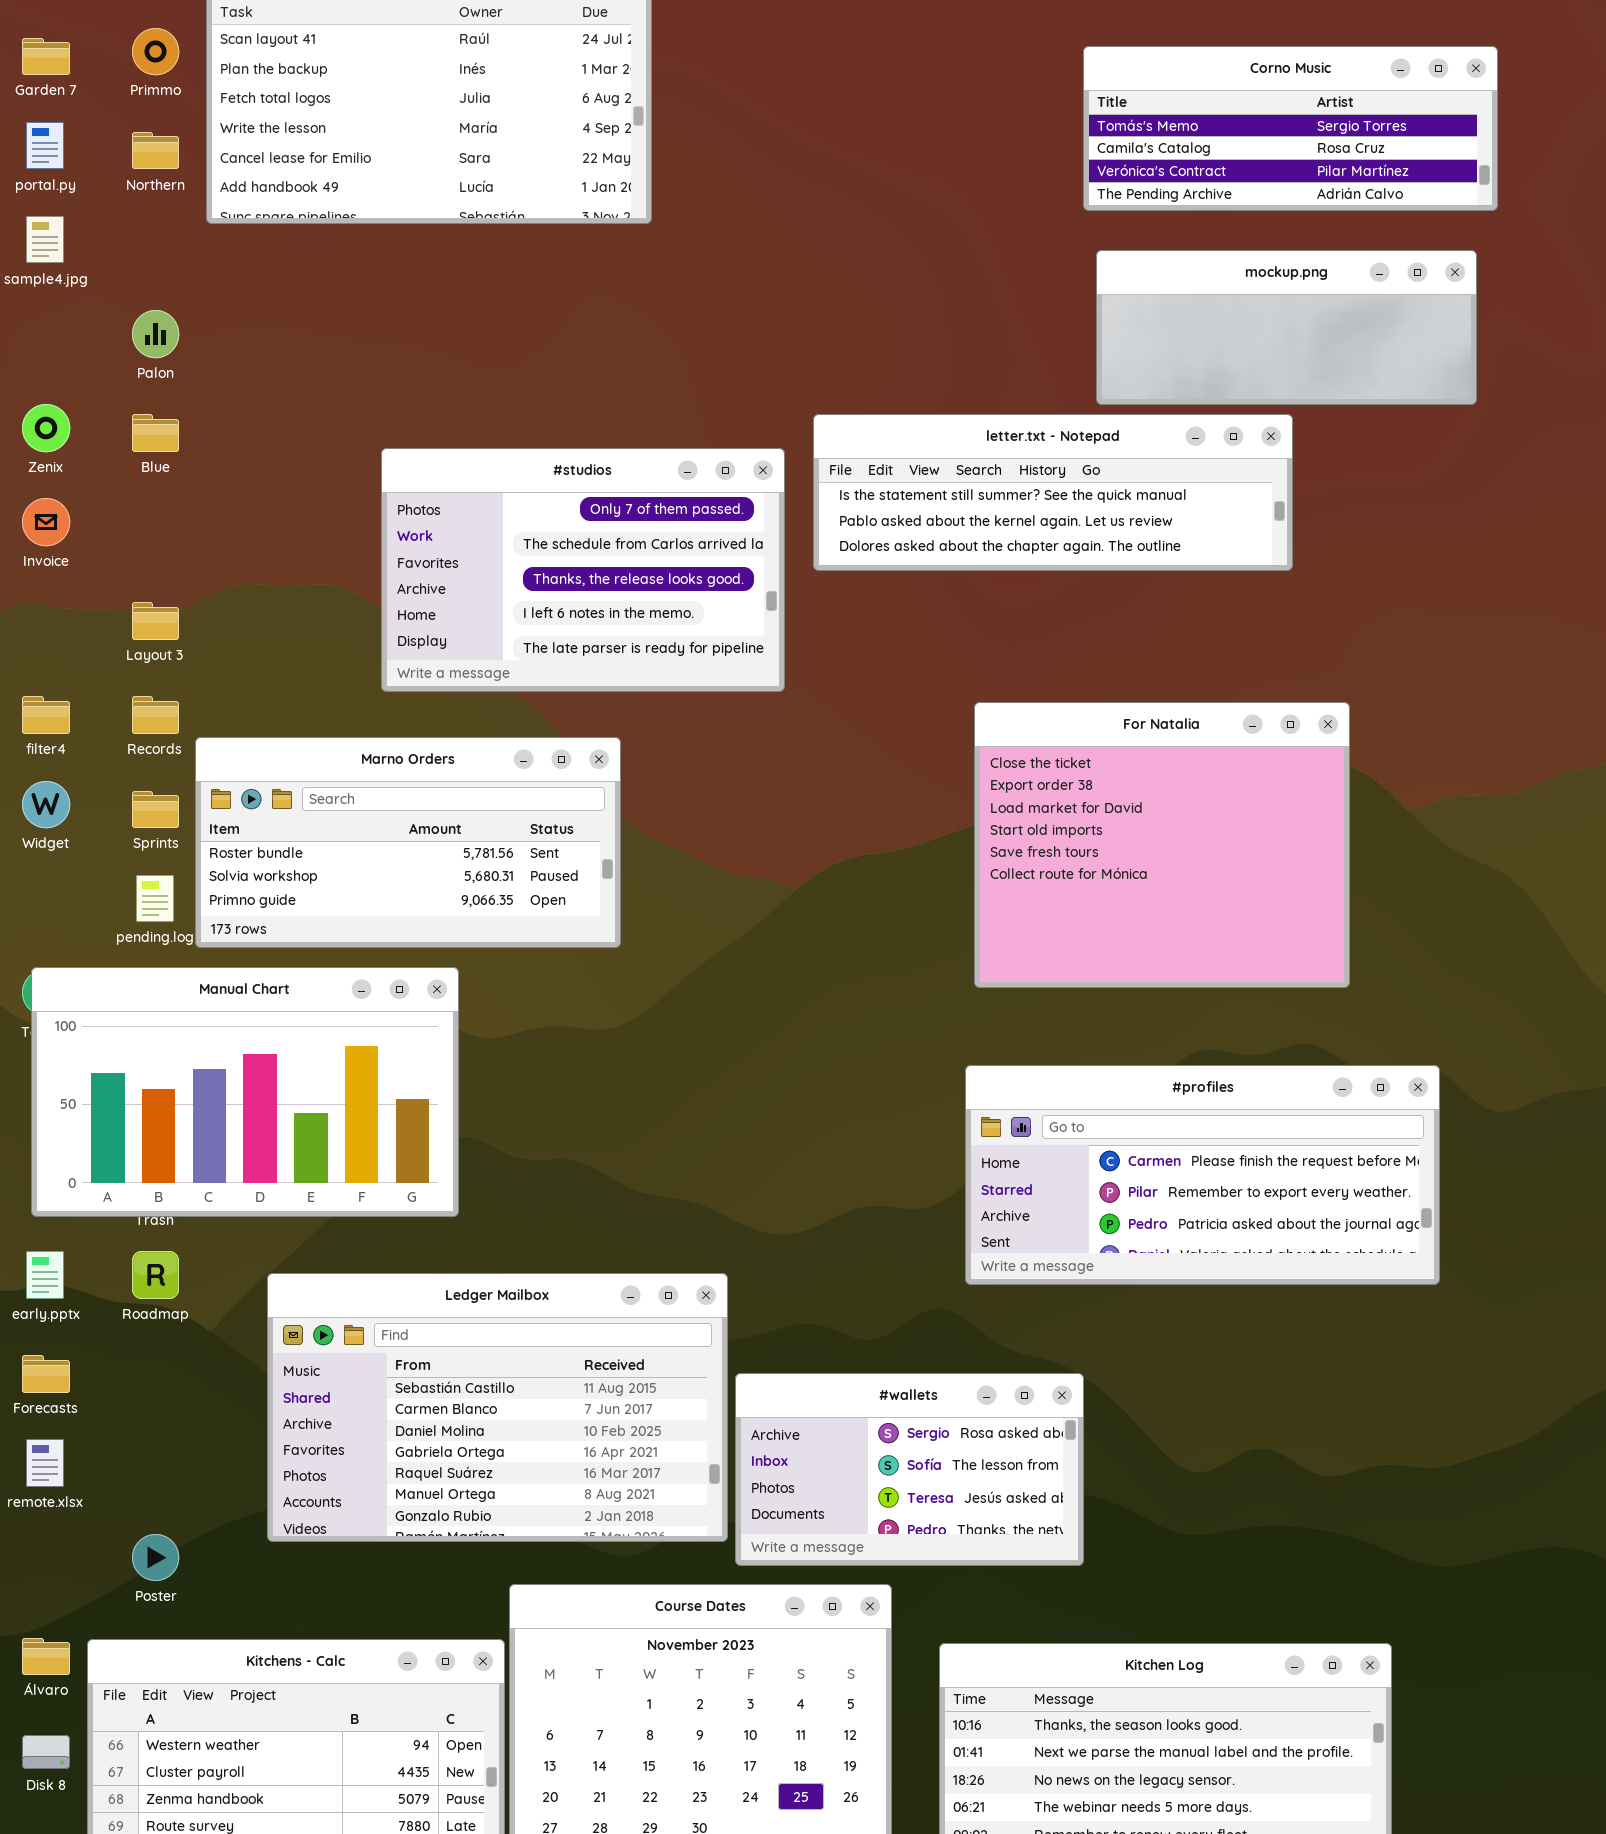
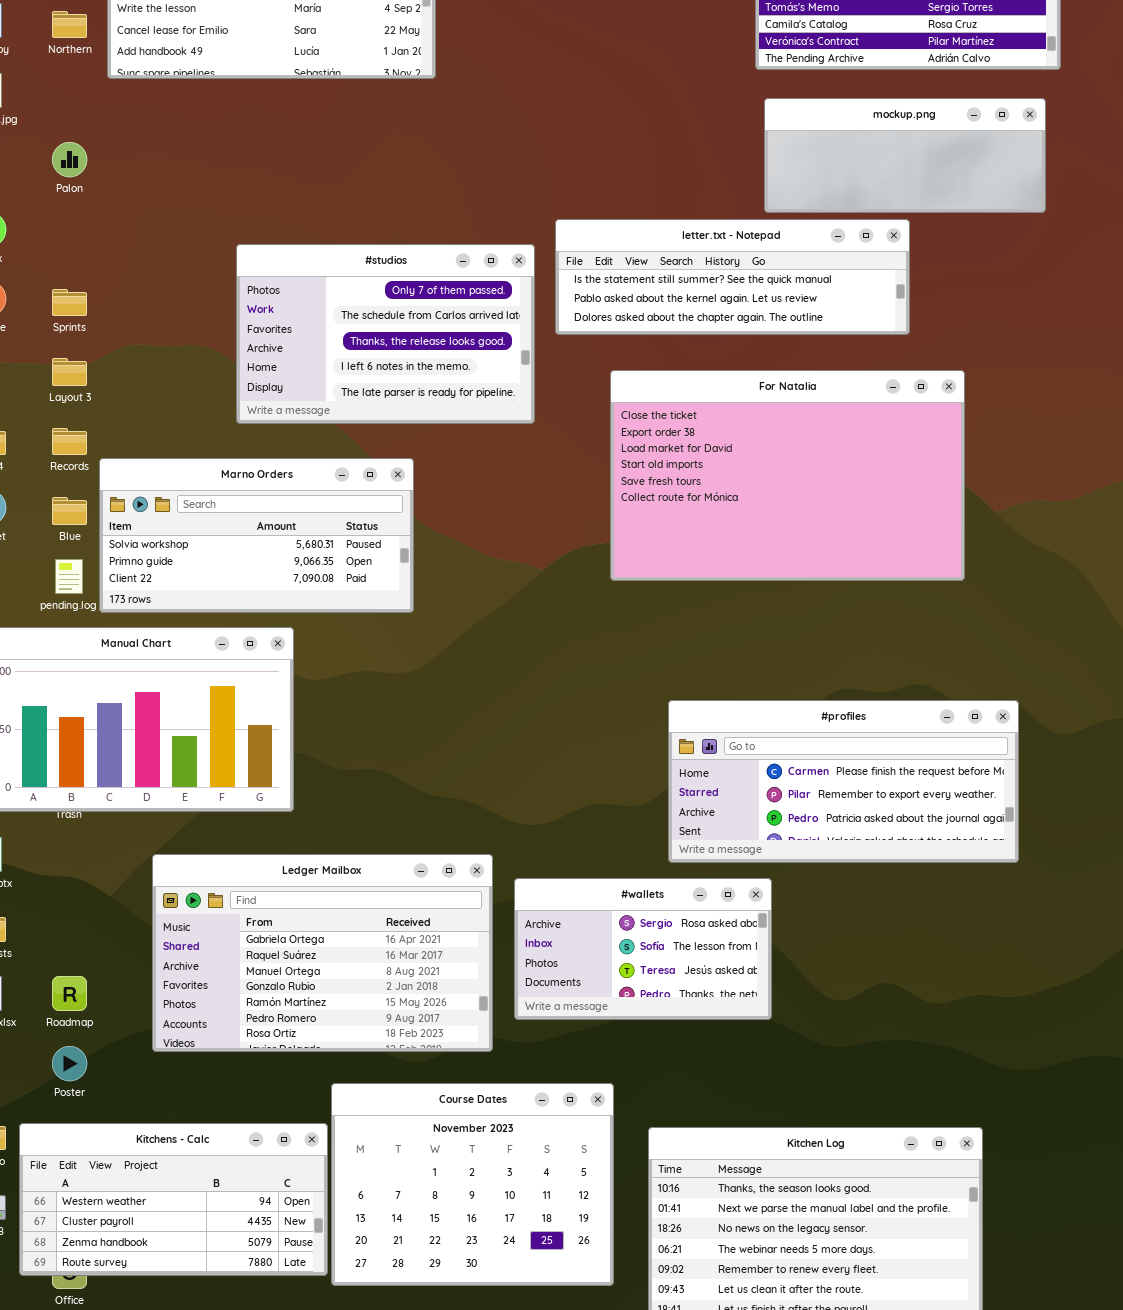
Blue: [132,414,179,452] -> [52,497,87,525], moved
For Natalia: [974,702,1350,988] -> [610,370,965,581], moved, resized
Marno Orders: [195,737,621,948] -> [99,458,414,613], scrolled down 1 row
Sprints: [132,791,179,828] -> [52,289,87,316], moved
Roadmap: [132,1251,179,1299] -> [52,976,87,1011], moved
Ledger Mailbox: [267,1273,728,1542] -> [152,854,493,1052], scrolled down 3 rows
#wallets: [735,1373,1084,1566] -> [514,878,772,1020], moved

